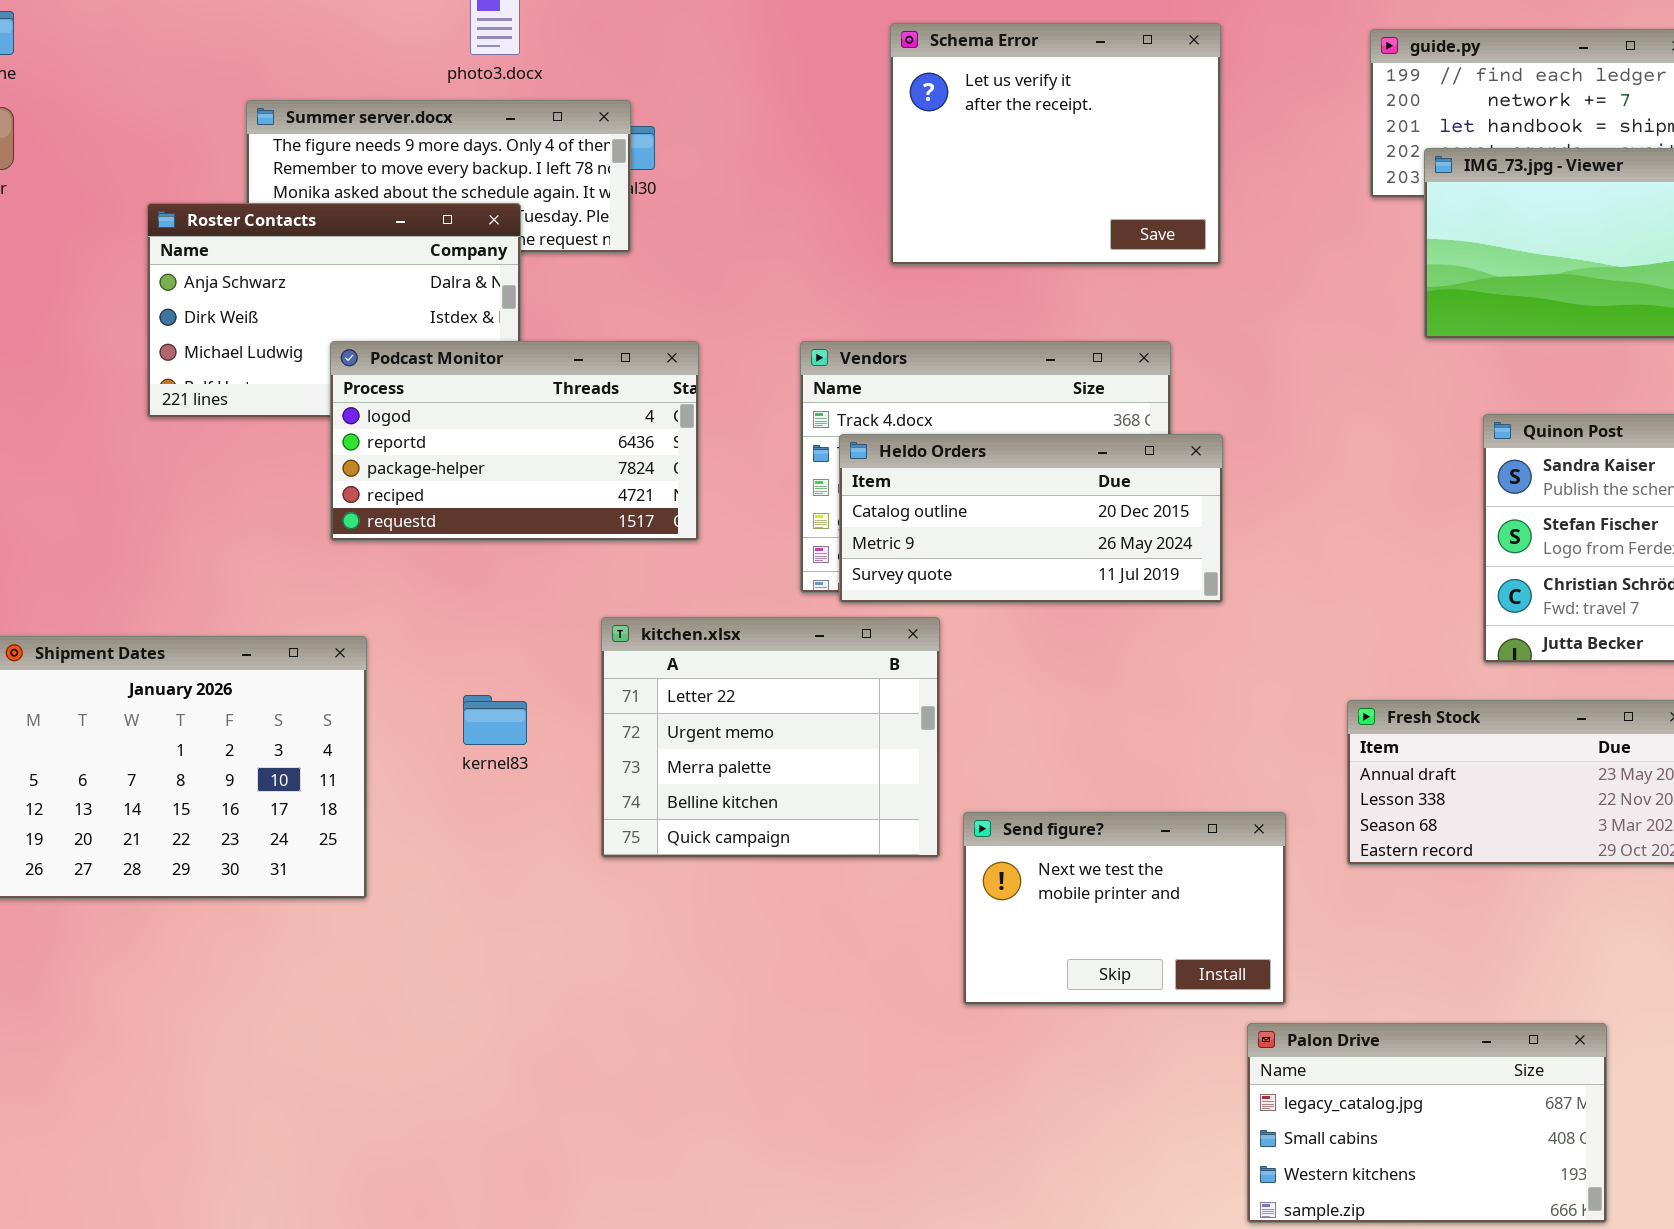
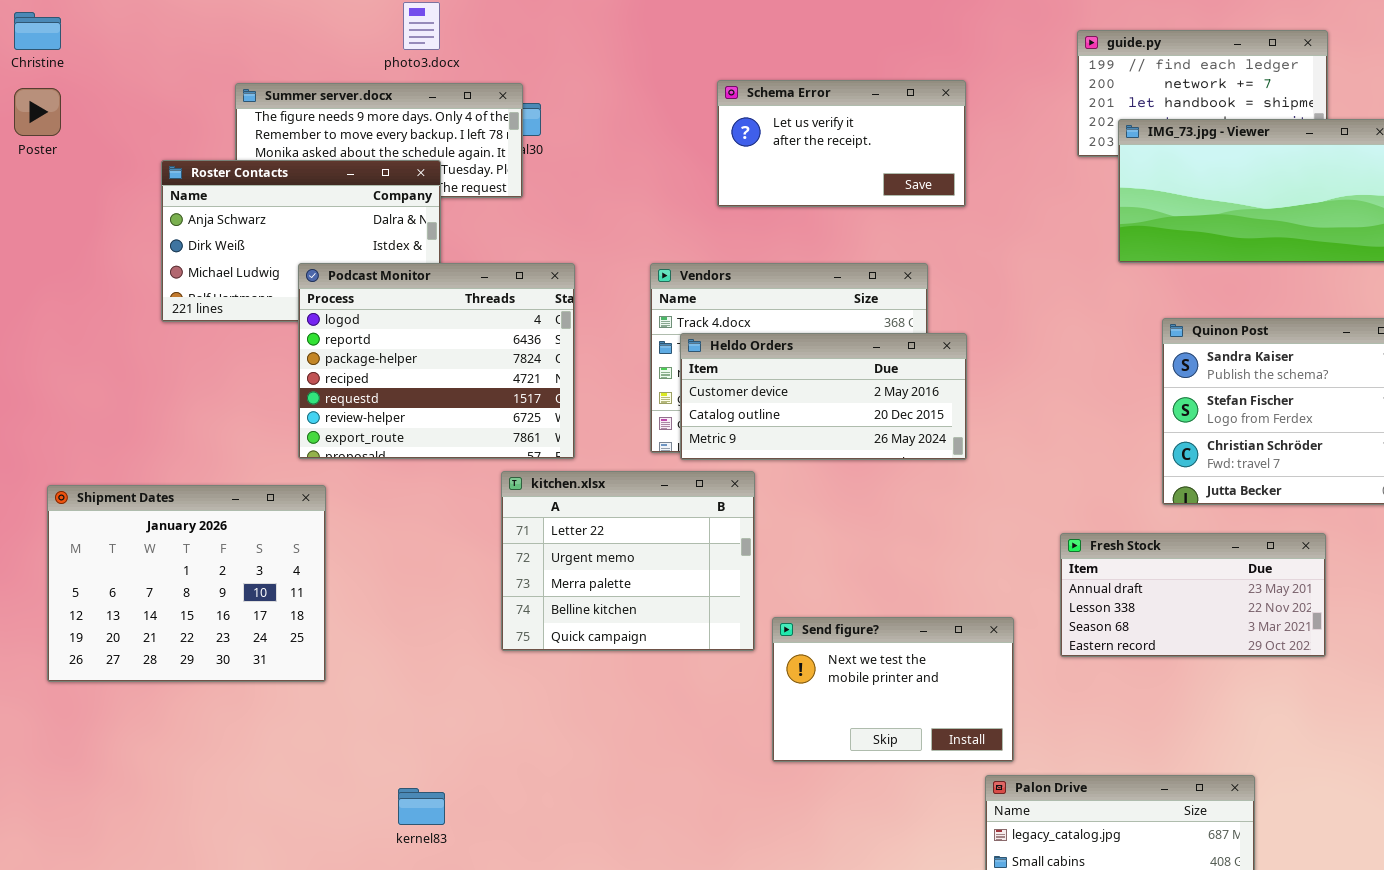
Schema Error: [890,23,1221,265] -> [717,80,966,207], resized
Podcast Monitor: [330,341,699,541] -> [298,263,575,459], resized
Heldo Orders: [839,434,1223,603] -> [680,333,967,460], scrolled up 1 row
kernel83: [463,695,527,745] -> [398,788,445,825], moved

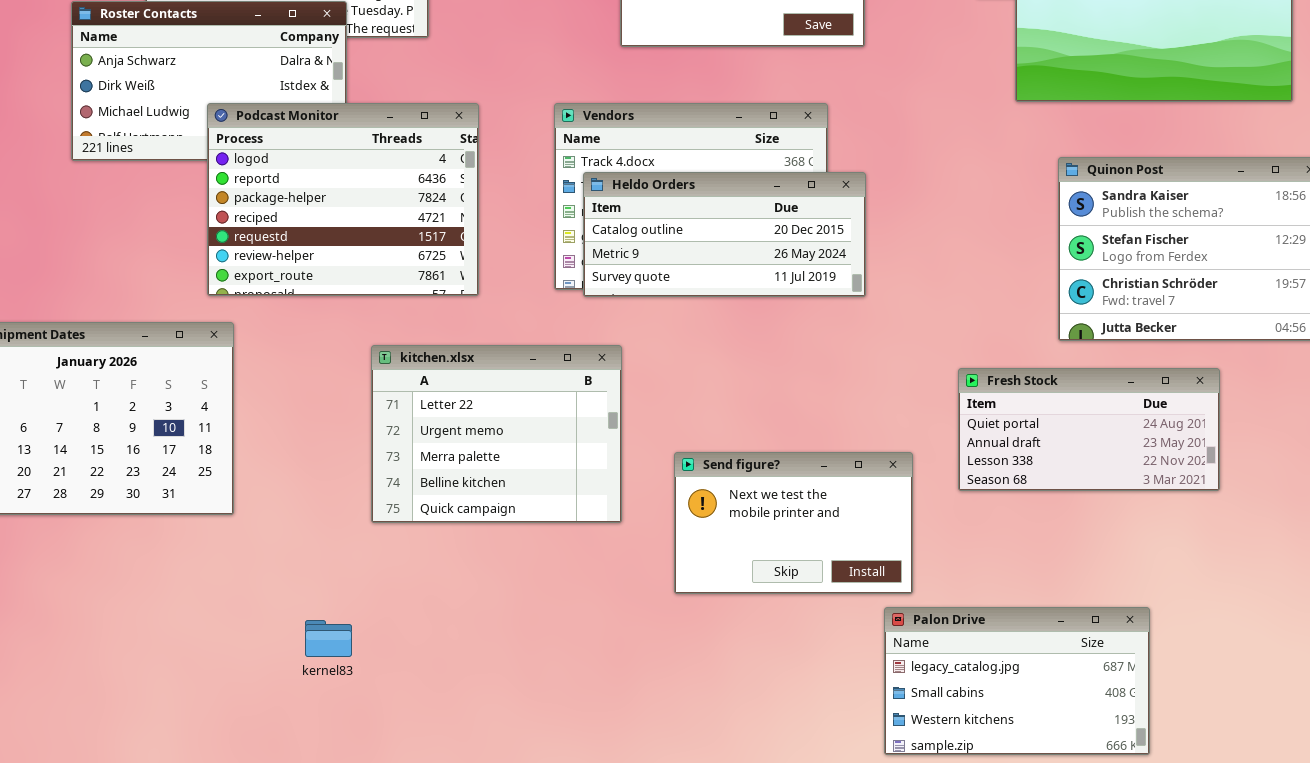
Heldo Orders: [680,333,967,460] -> [583,172,866,297], scrolled down 1 row
kitchen.xlsx: [501,471,755,651] -> [371,345,622,523], moved
Fresh Stock: [1060,533,1326,657] -> [958,368,1220,491], scrolled up 1 row

